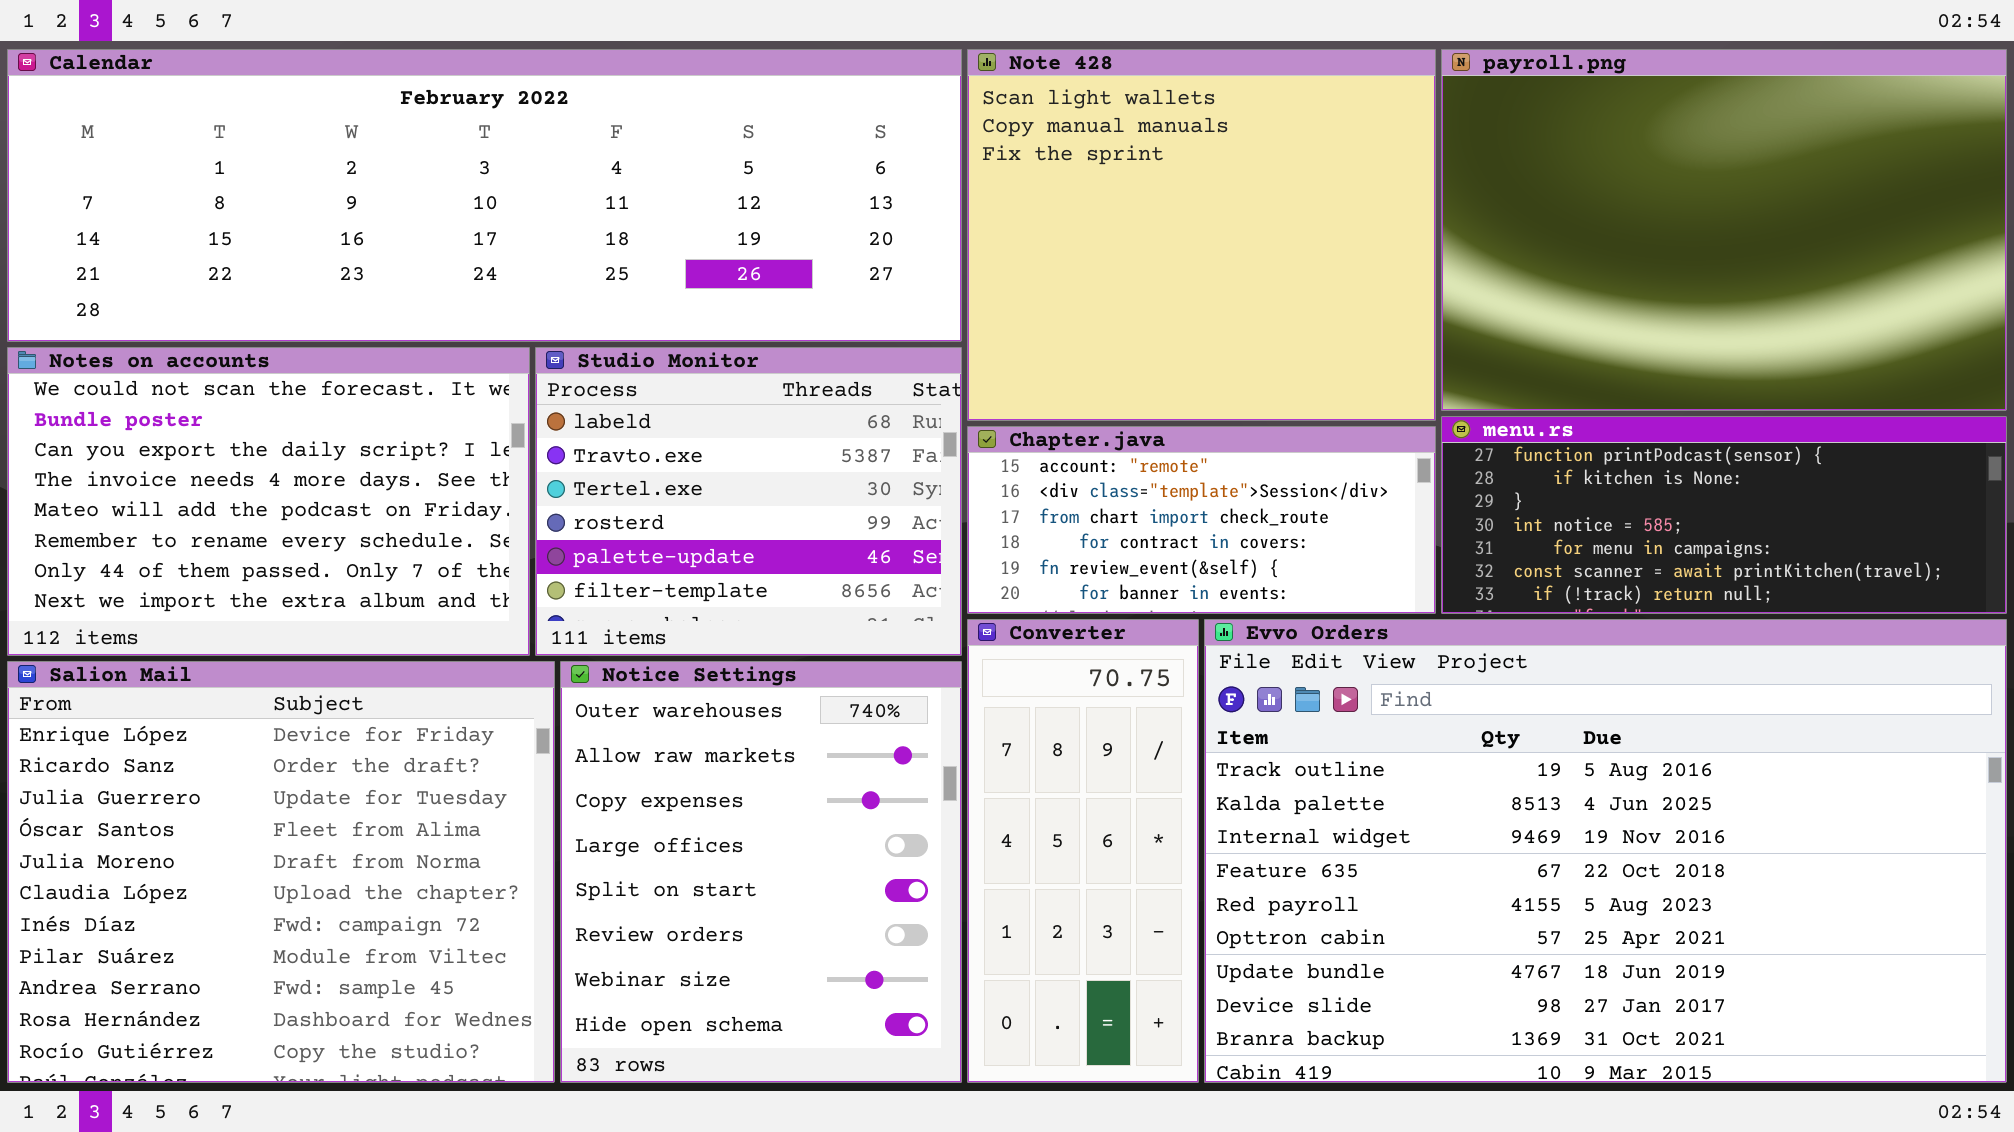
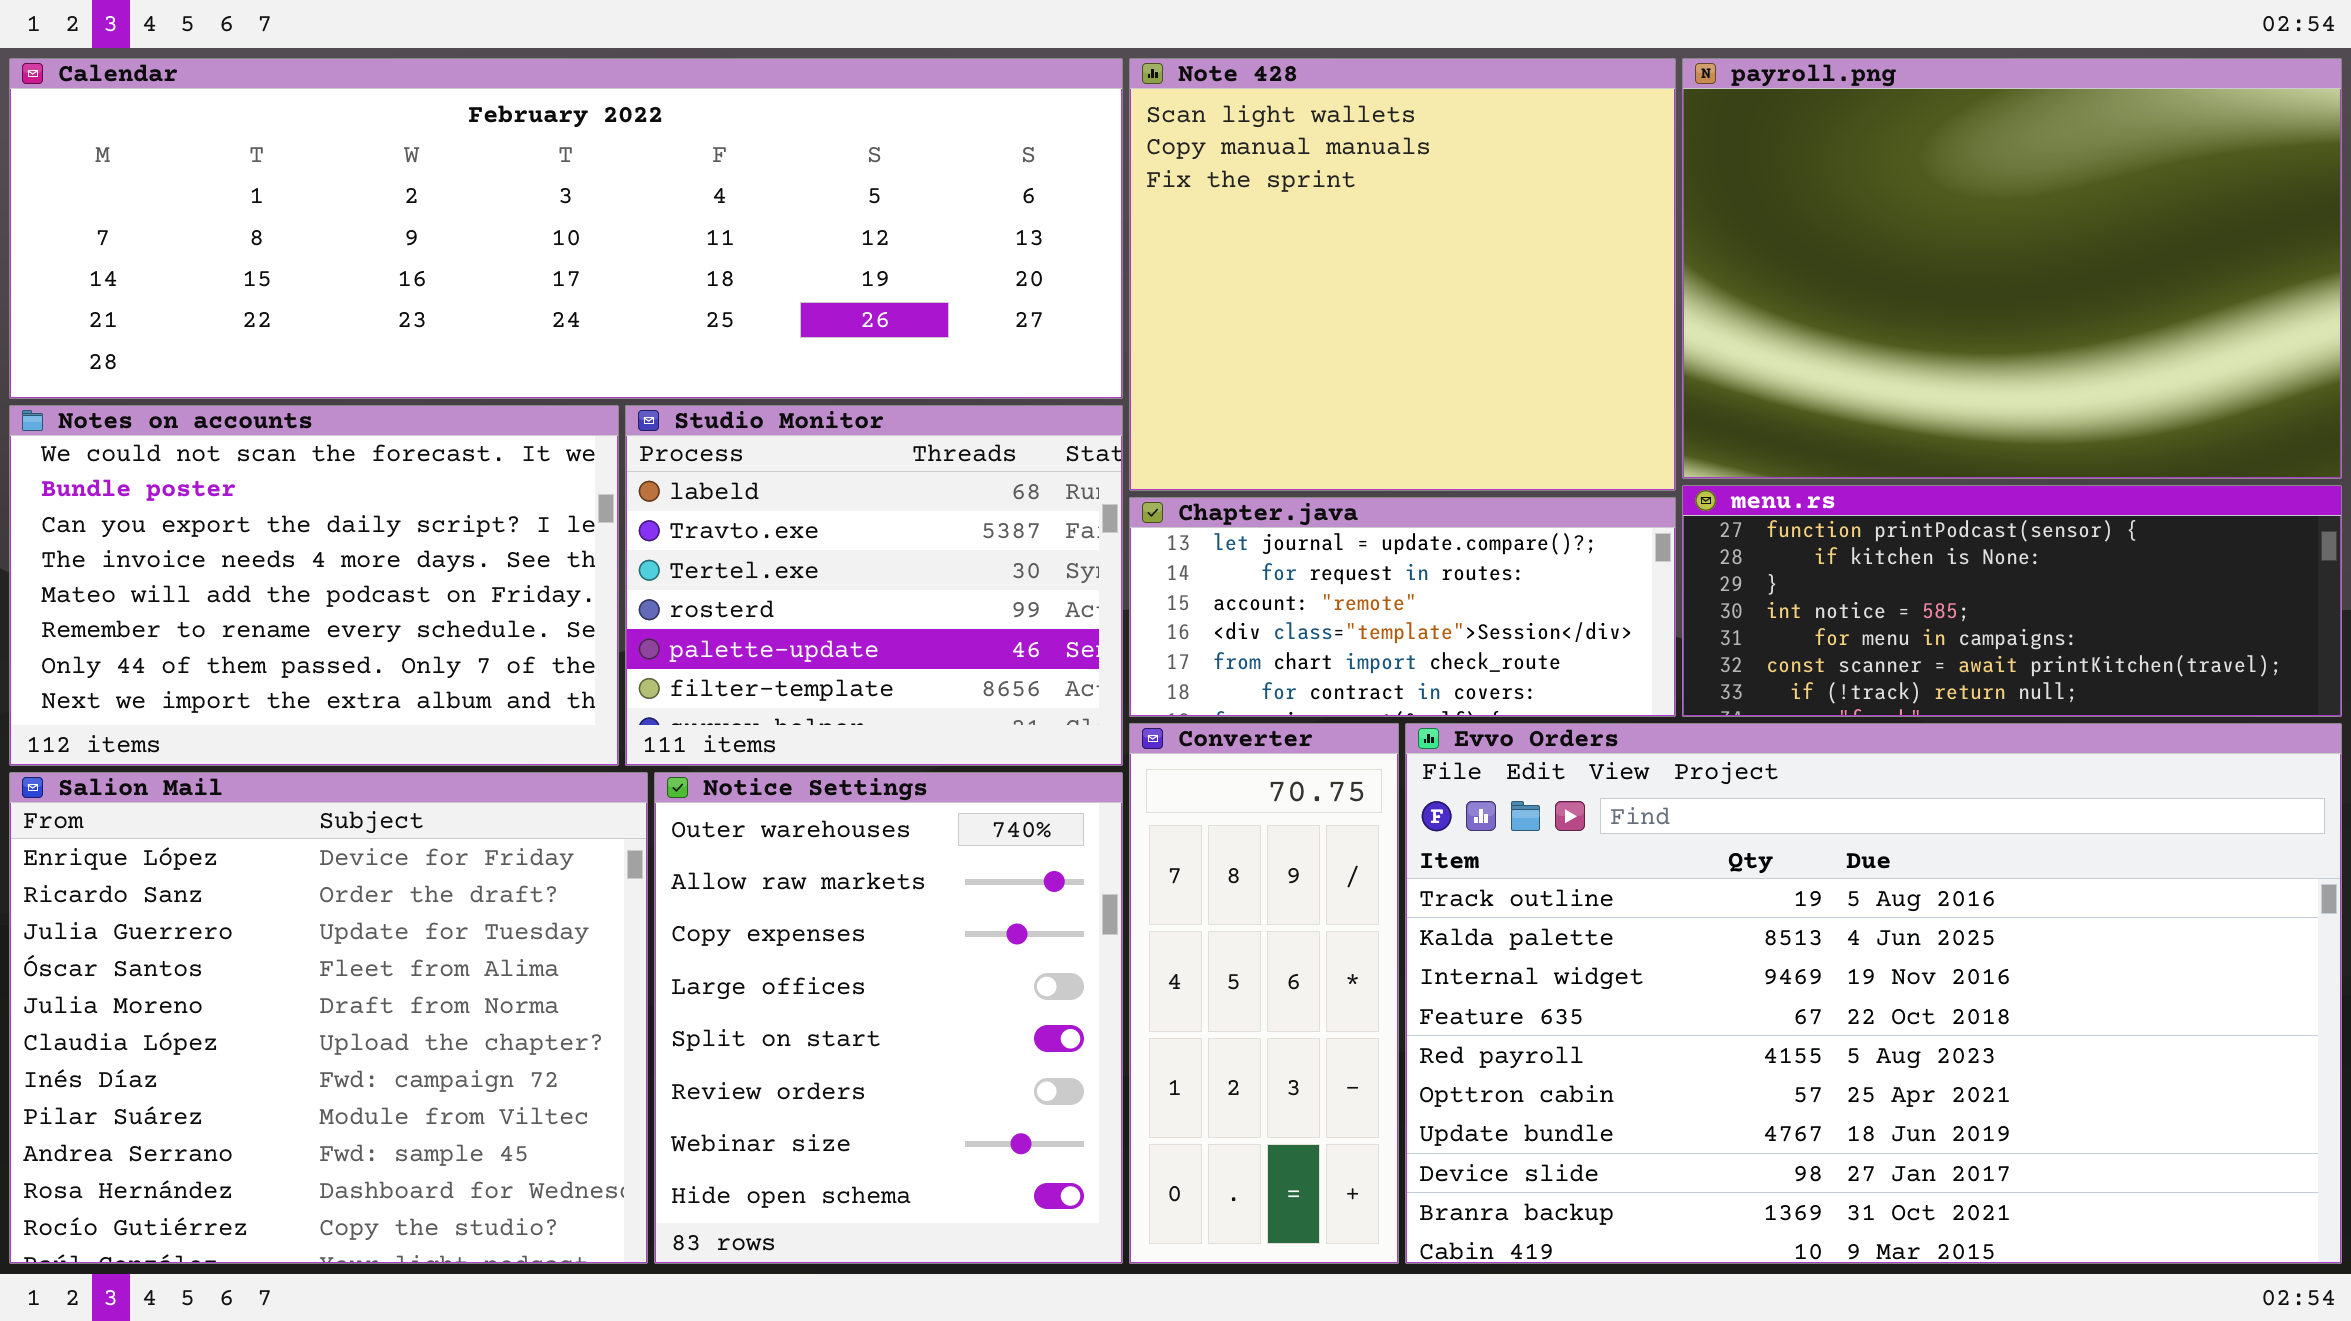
Chapter.java: [967,426,1436,614] -> [1129,497,1676,717], scrolled up 2 rows

